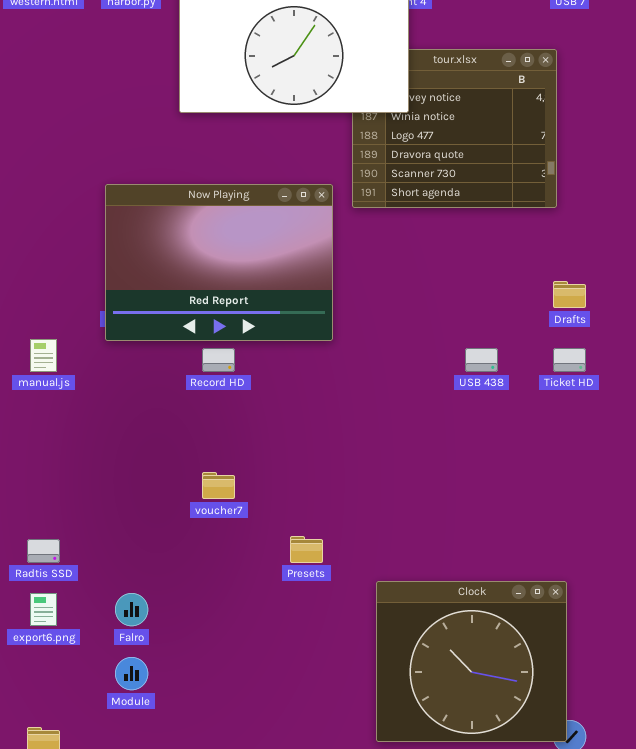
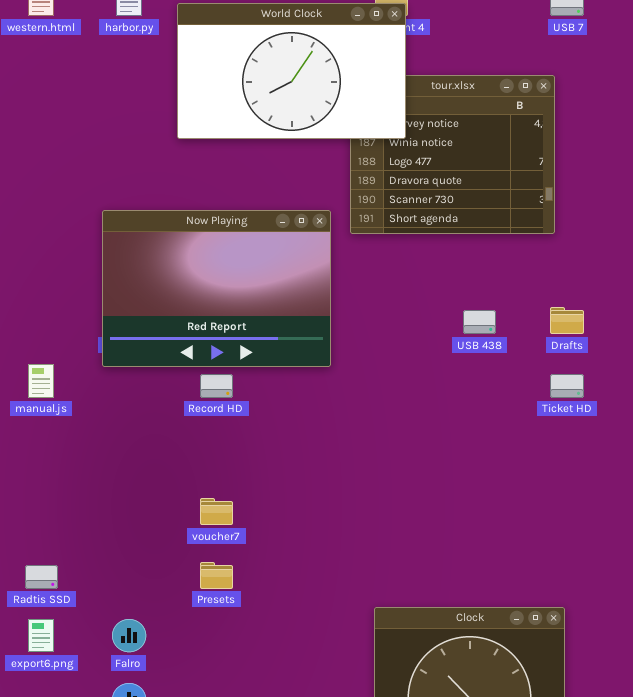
USB 438: [465,348,498,372] -> [463,310,496,334], moved
Presets: [290,536,323,563] -> [200,562,233,589], moved

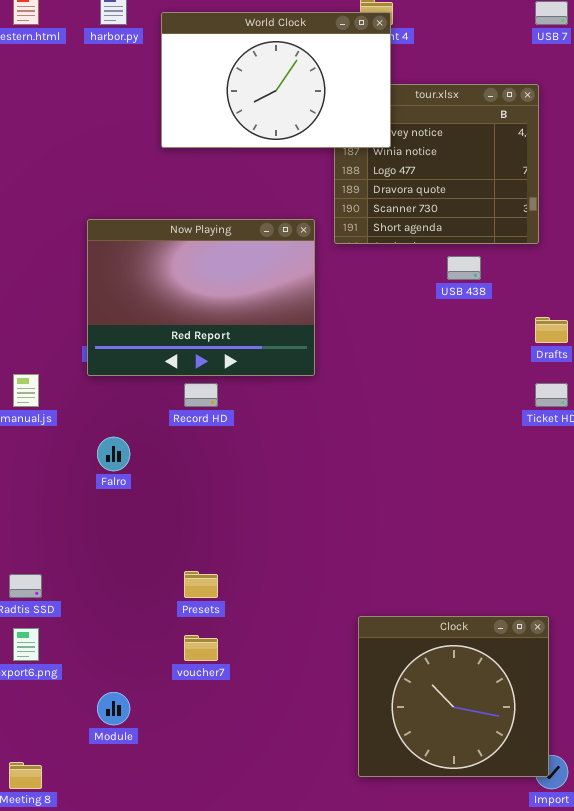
USB 438: [463,310,496,334] -> [447,256,481,280], moved
voucher7: [200,498,233,525] -> [184,635,218,661], moved
Falro: [112,619,146,652] -> [97,437,130,471], moved

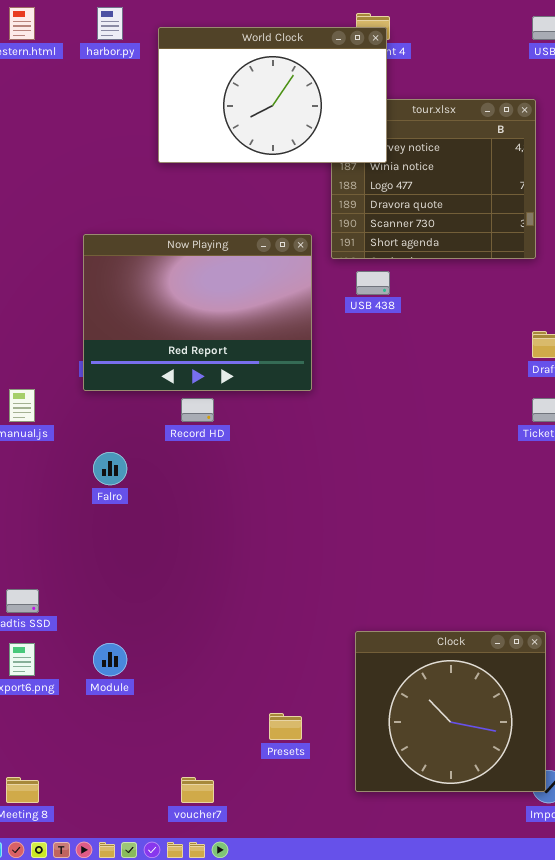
USB 438: [447,256,481,280] -> [356,271,390,295], moved
Presets: [184,571,218,598] -> [269,713,302,740], moved
voucher7: [184,635,218,661] -> [181,777,214,803], moved
Module: [97,692,130,725] -> [93,643,127,676], moved

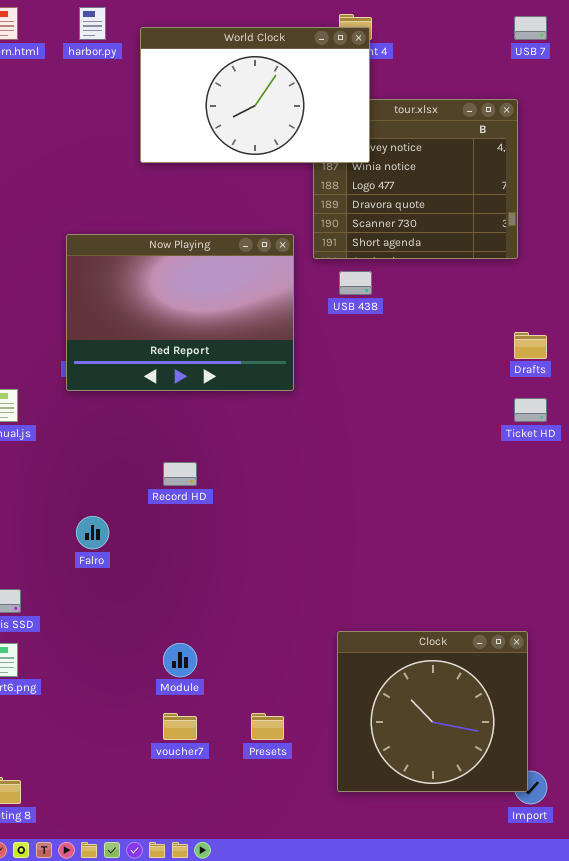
Record HD: [181,398,214,422] -> [163,462,197,486], moved
Falro: [93,452,127,485] -> [76,516,109,549], moved
Module: [93,643,127,676] -> [163,643,197,677], moved
voucher7: [181,777,214,803] -> [163,713,197,740], moved

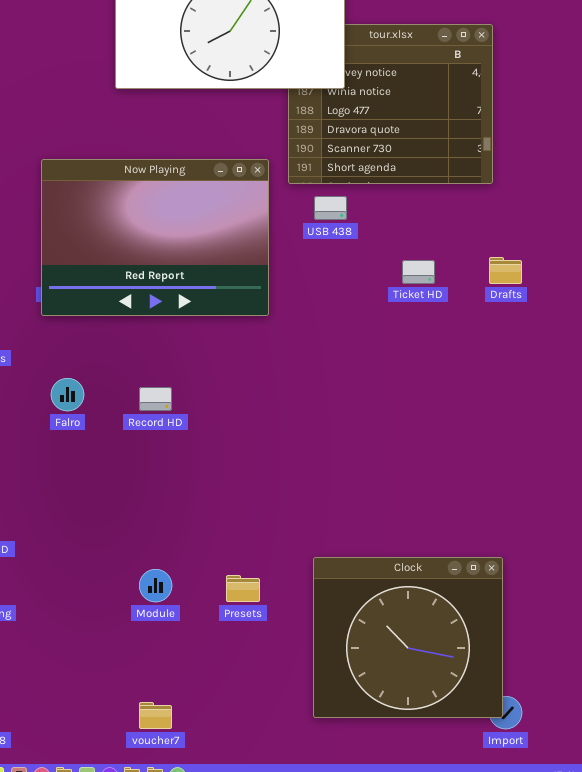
Ticket HD: [514,398,547,422] -> [402,260,435,284], moved
Falro: [76,516,109,549] -> [51,378,84,411], moved
voucher7: [163,713,197,740] -> [139,702,172,729], moved
Presets: [251,713,284,740] -> [226,575,260,602], moved

